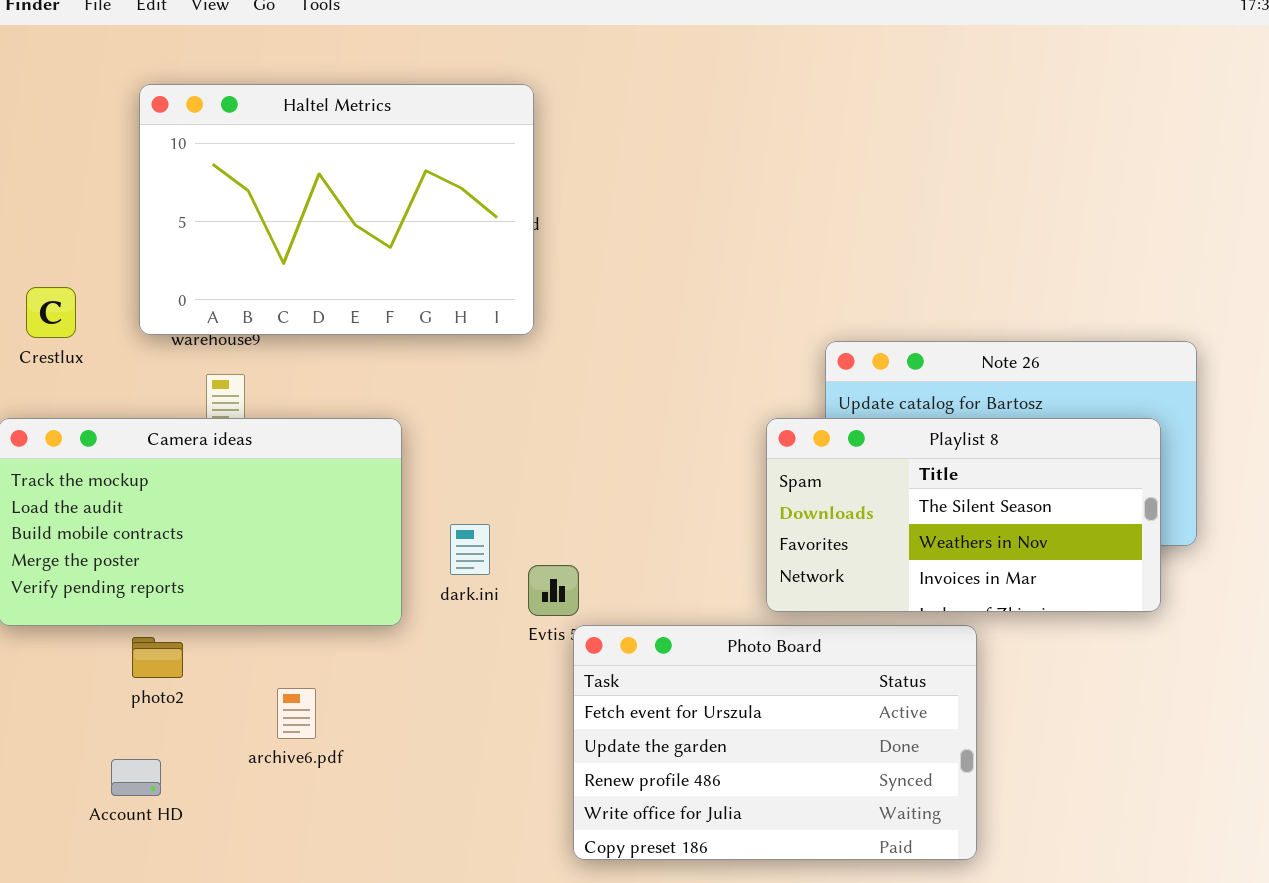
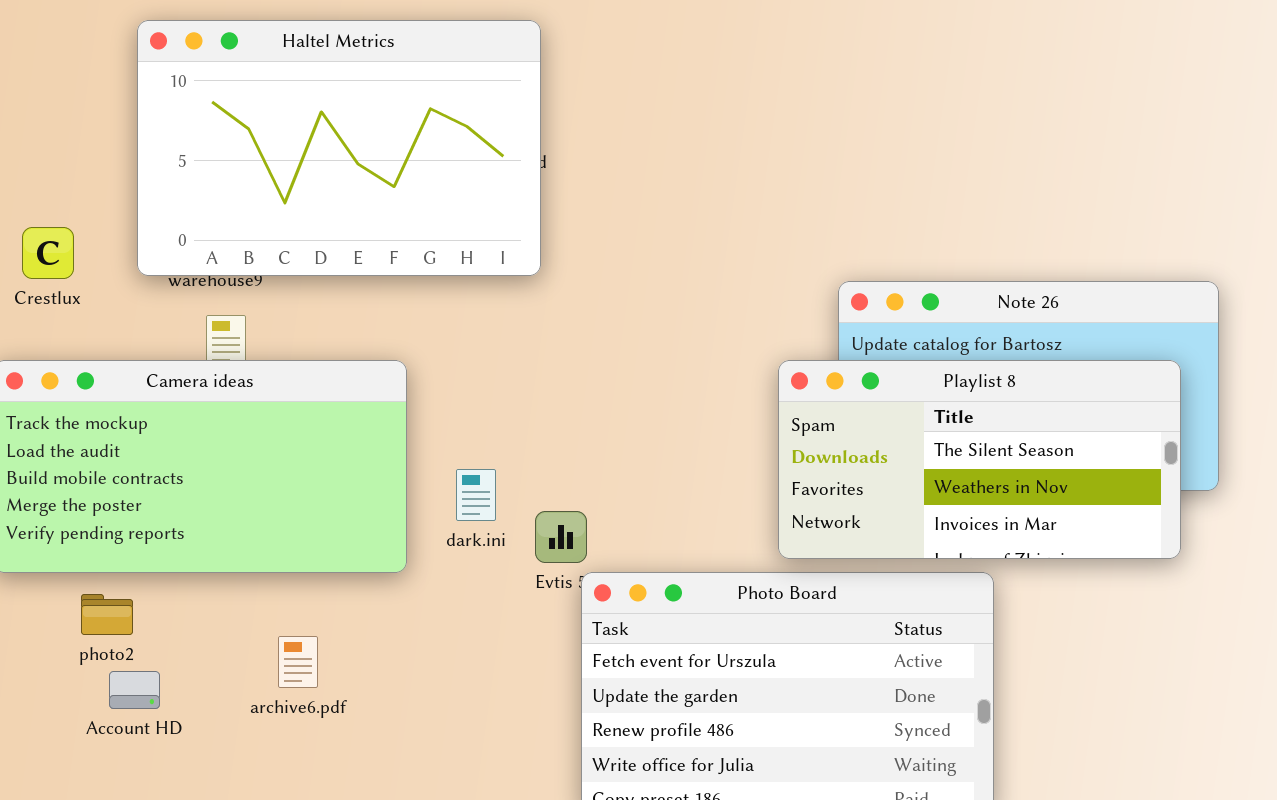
photo2: [132,637,183,678] -> [81,594,133,635], moved
Account HD: [111,759,161,796] -> [109,671,160,709], moved

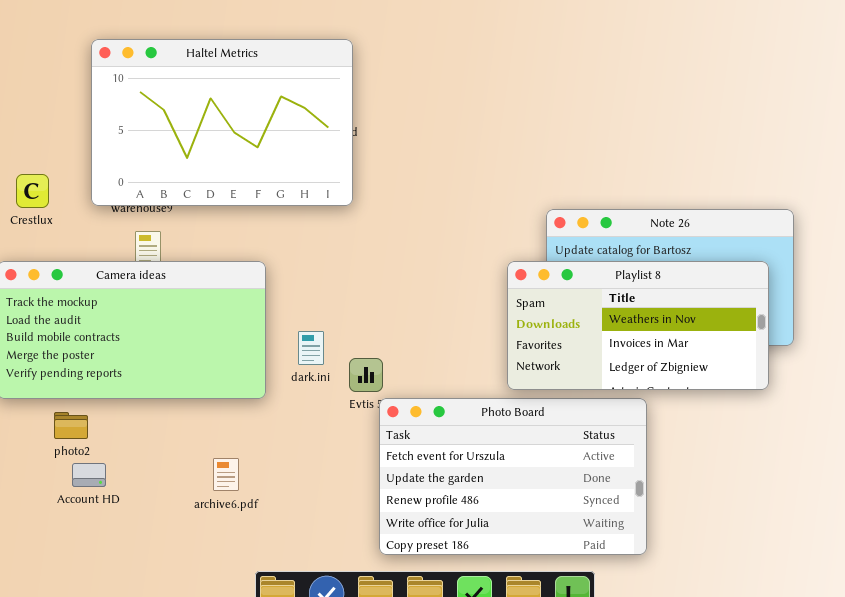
Playlist 8: [778,360,1181,559] -> [507,261,769,390], scrolled down 1 row
archive6.pdf: [278,636,318,688] -> [213,458,239,491], moved

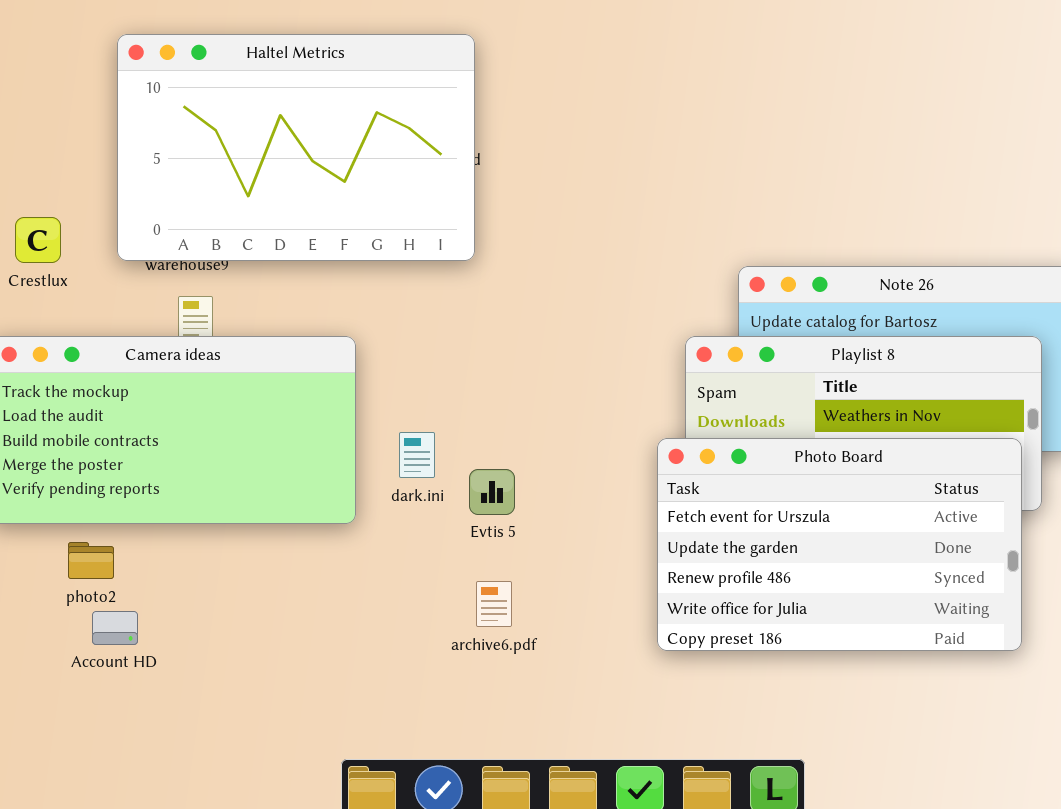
Photo Board: [379,398,647,555] -> [657,438,1022,651], moved
archive6.pdf: [213,458,239,491] -> [476,581,512,627], moved

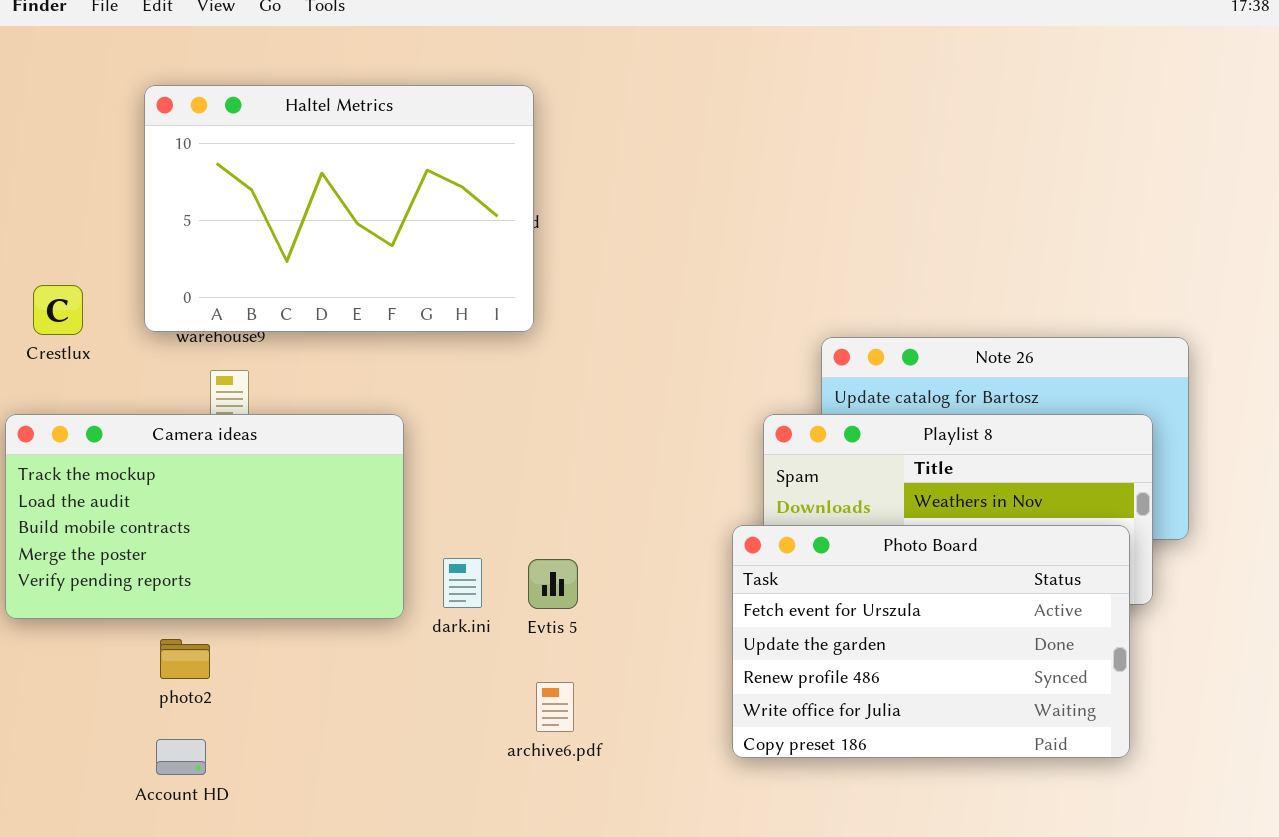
dark.ini: [399,432,435,478] -> [443,558,482,608], moved
photo2: [68,542,114,579] -> [160,639,210,679], moved
Account HD: [92,611,138,645] -> [156,739,206,775], moved

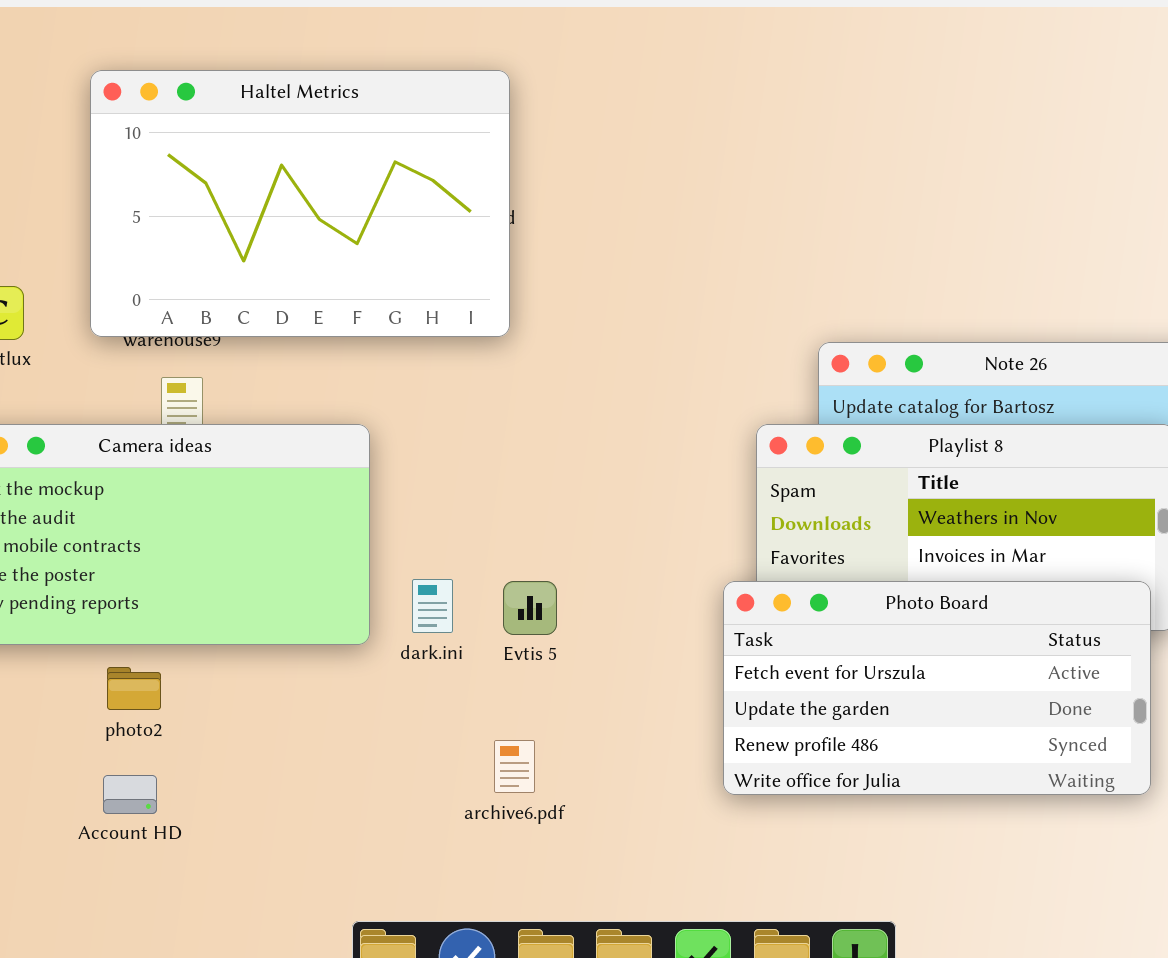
Photo Board: [732,525,1130,758] -> [723,581,1151,795], resized
archive6.pdf: [536,682,574,732] -> [494,740,535,793], moved

